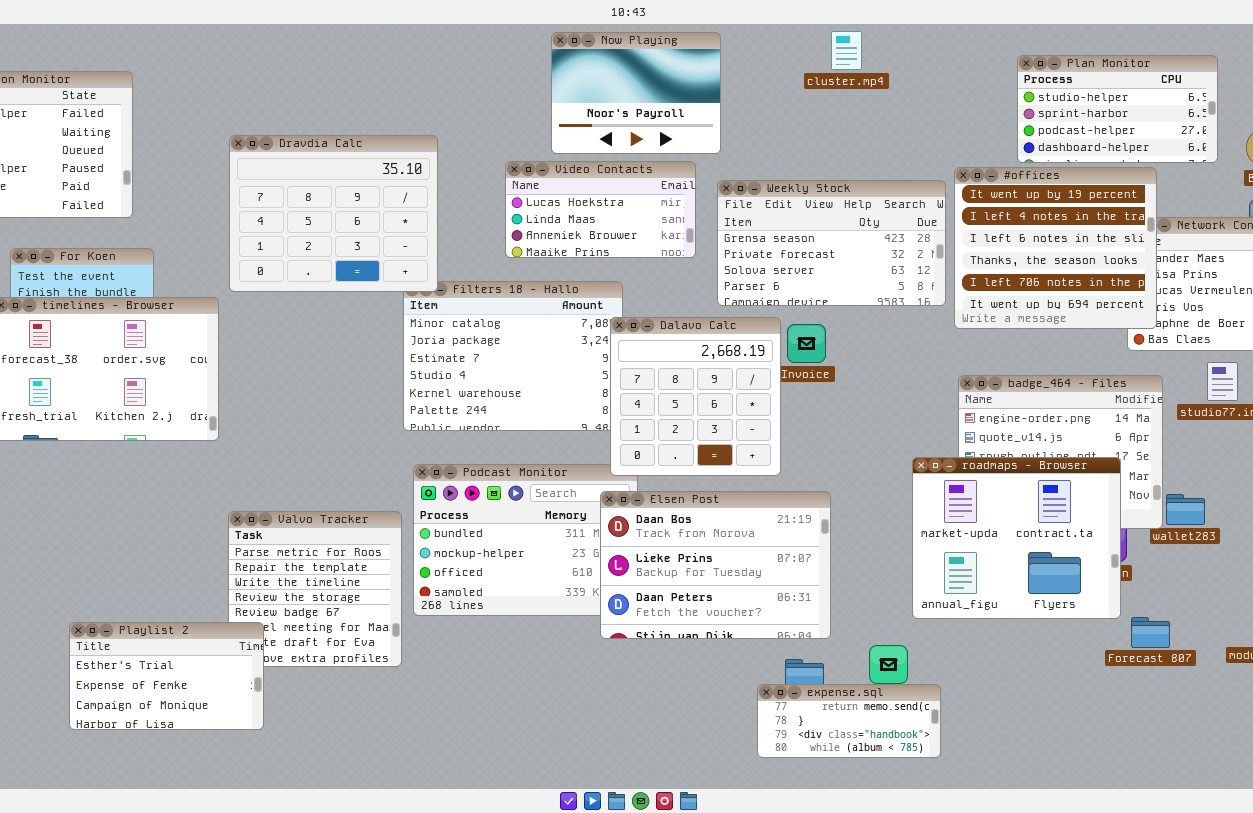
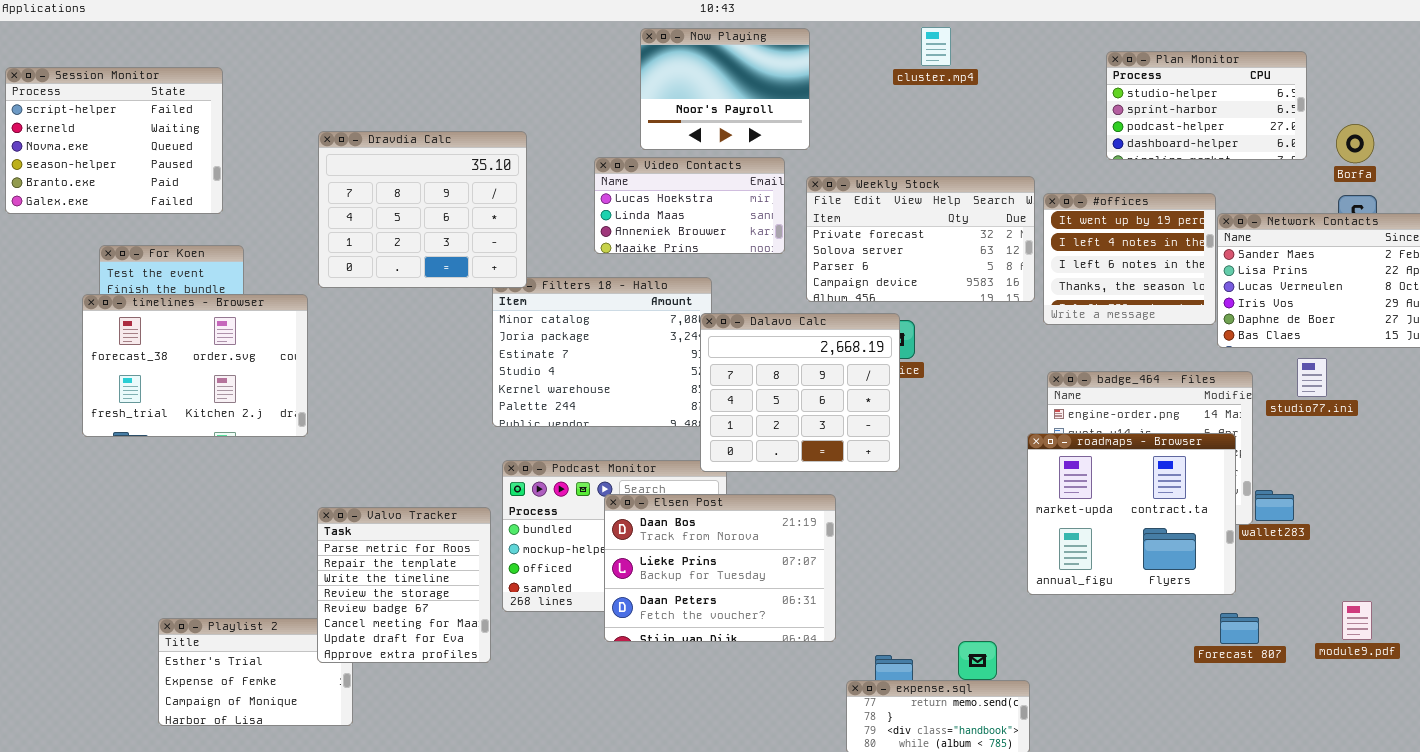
#offices: [954,167,1157,329] -> [1043,193,1216,325], resized
Weekly Stock: [717,180,946,306] -> [806,176,1035,302], scrolled down 1 row
Dalavo Calc: [610,317,781,476] -> [700,313,900,472], resized
roadmaps - Browser: [912,457,1121,619] -> [1027,433,1236,595], moved
Elsen Post: [600,491,831,639] -> [604,494,836,642], moved
Valvo Tracker: [228,511,402,667] -> [317,507,491,663], raised

